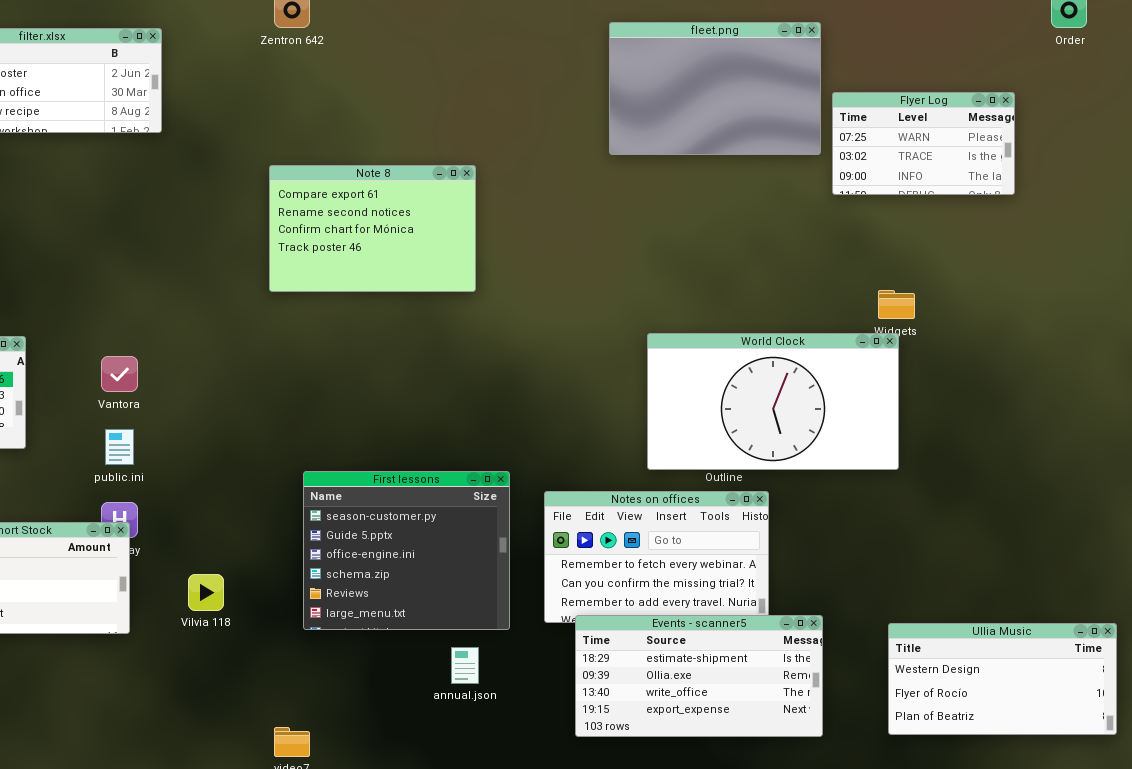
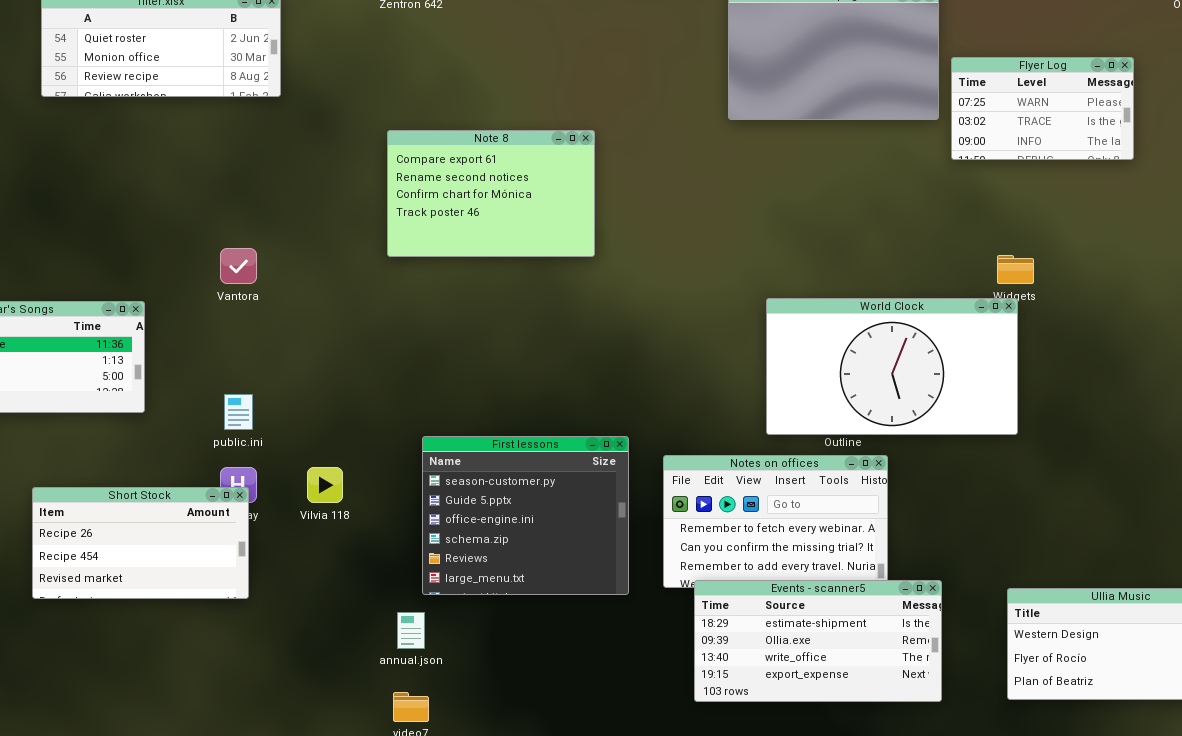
Vantora: [101,356,138,392] -> [220,248,257,284], moved
Vilvia 118: [188,574,224,611] -> [307,467,343,503], moved
annual.json: [451,647,479,684] -> [397,612,425,649], moved

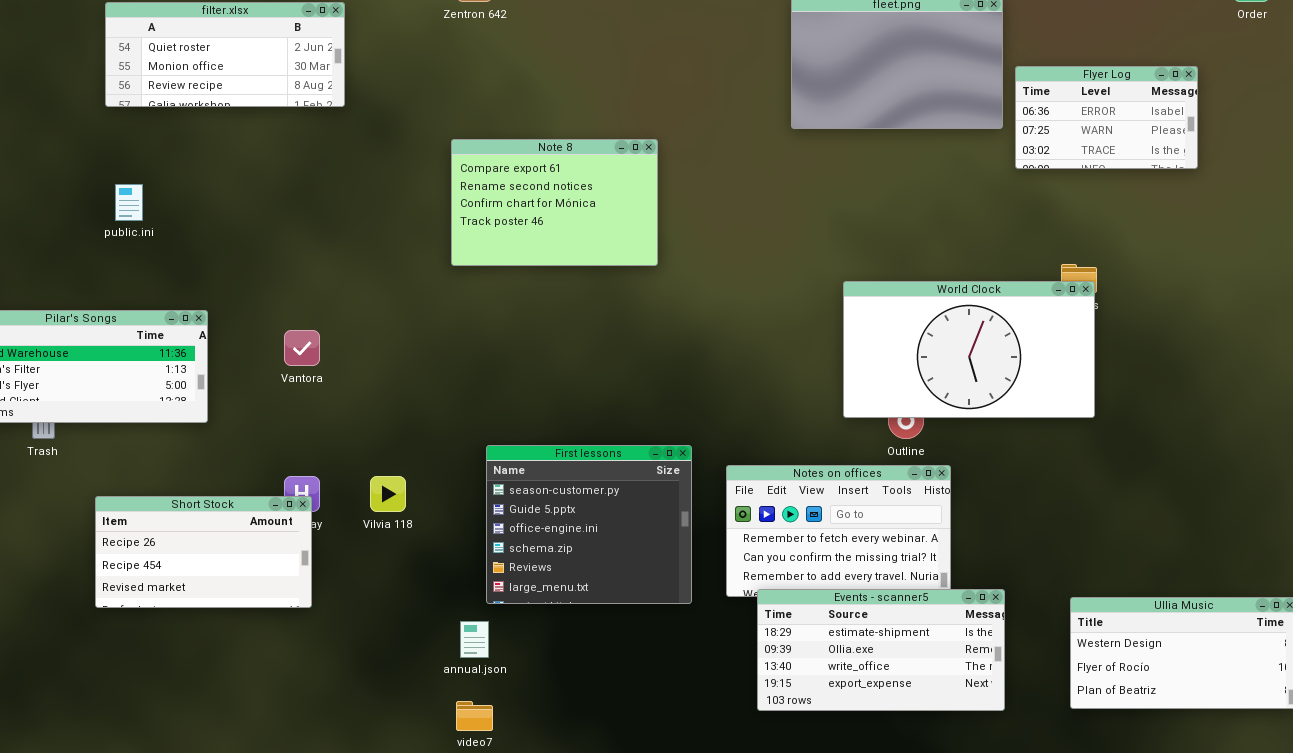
Flyer Log: [951,57,1134,160] -> [1015,66,1198,169], scrolled up 1 row
Vantora: [220,248,257,284] -> [284,330,320,366], moved
World Clock: [766,298,1018,435] -> [843,281,1095,418], moved
public.ini: [224,394,253,430] -> [115,184,143,221], moved

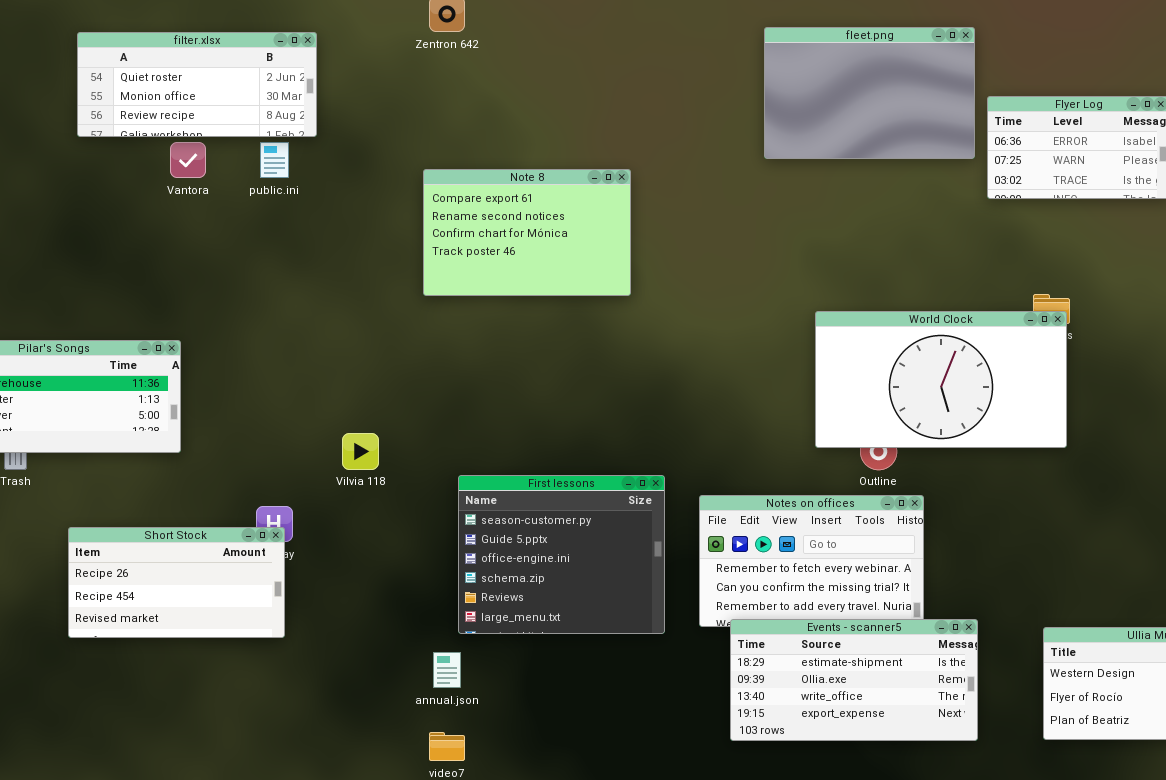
public.ini: [115,184,143,221] -> [260,142,289,178], moved
Vantora: [284,330,320,366] -> [170,142,206,178], moved
Vilvia 118: [370,476,406,512] -> [342,433,379,470], moved

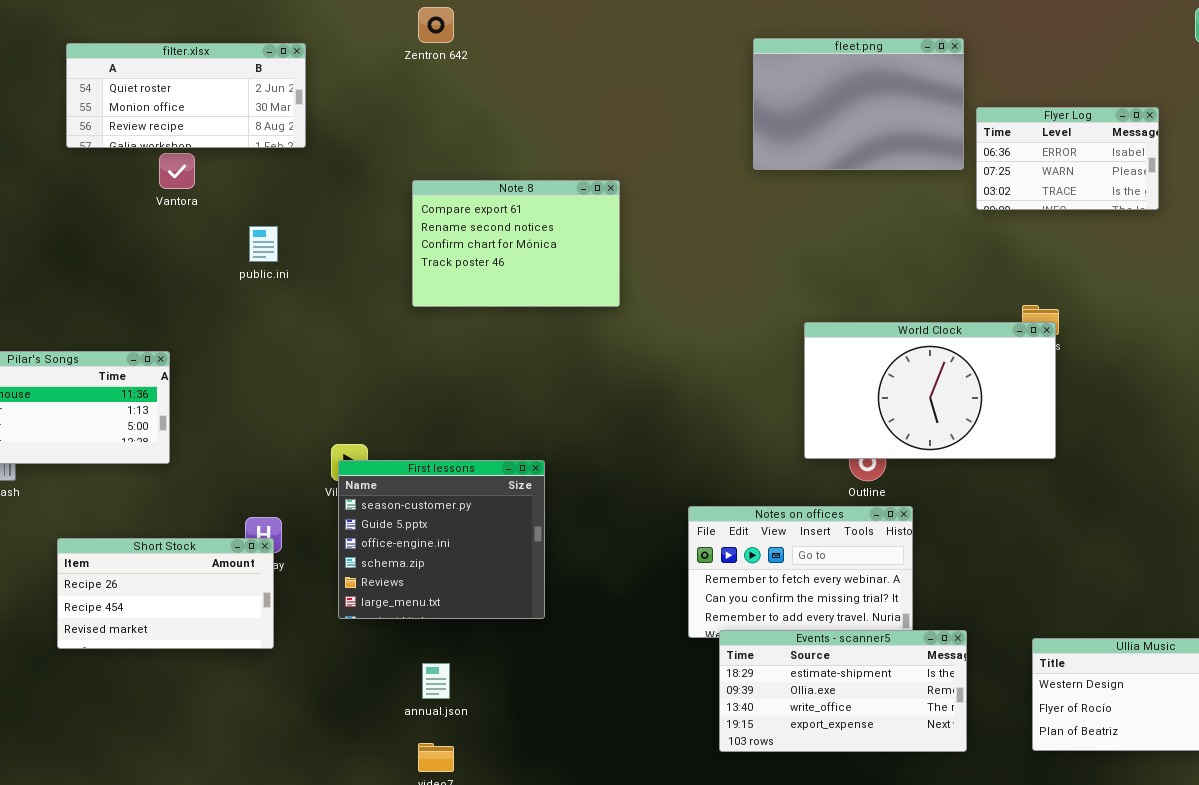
public.ini: [260,142,289,178] -> [249,226,278,262], moved
First lessons: [458,475,665,634] -> [338,460,545,619], moved

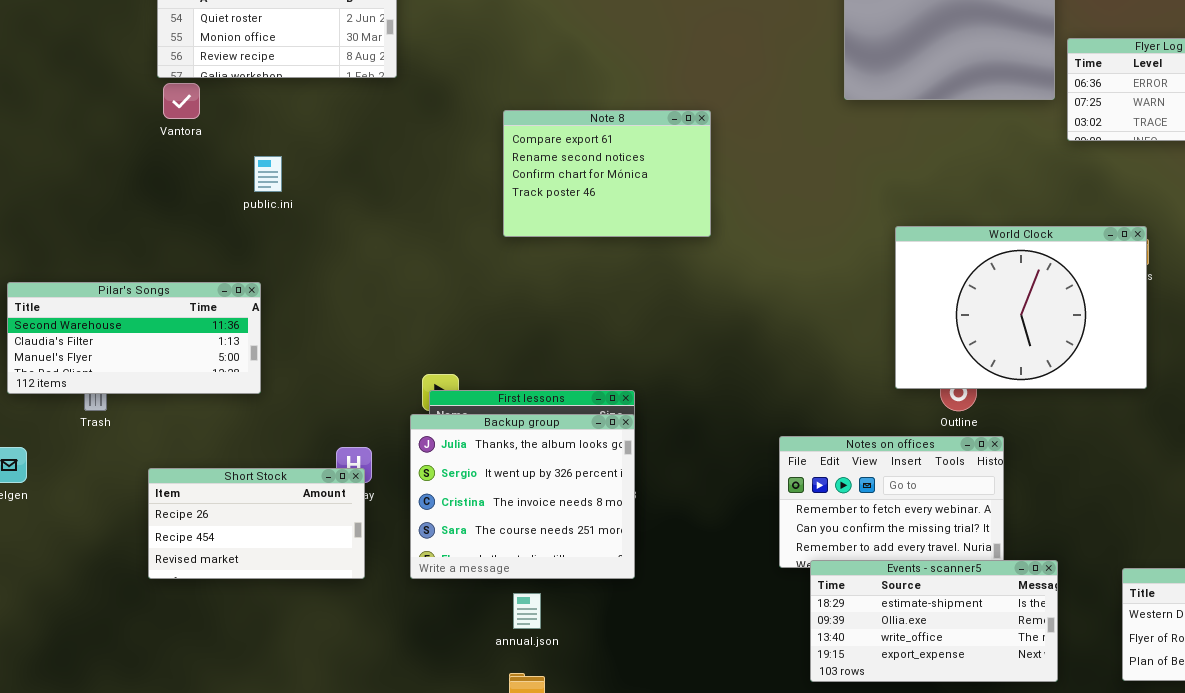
Vantora: [159,153,195,189] -> [163,83,200,119], moved
public.ini: [249,226,278,262] -> [254,156,282,192], moved
World Clock: [804,322,1056,459] -> [895,226,1147,389], resized
Backup group: none -> [410,414,635,579], opened

